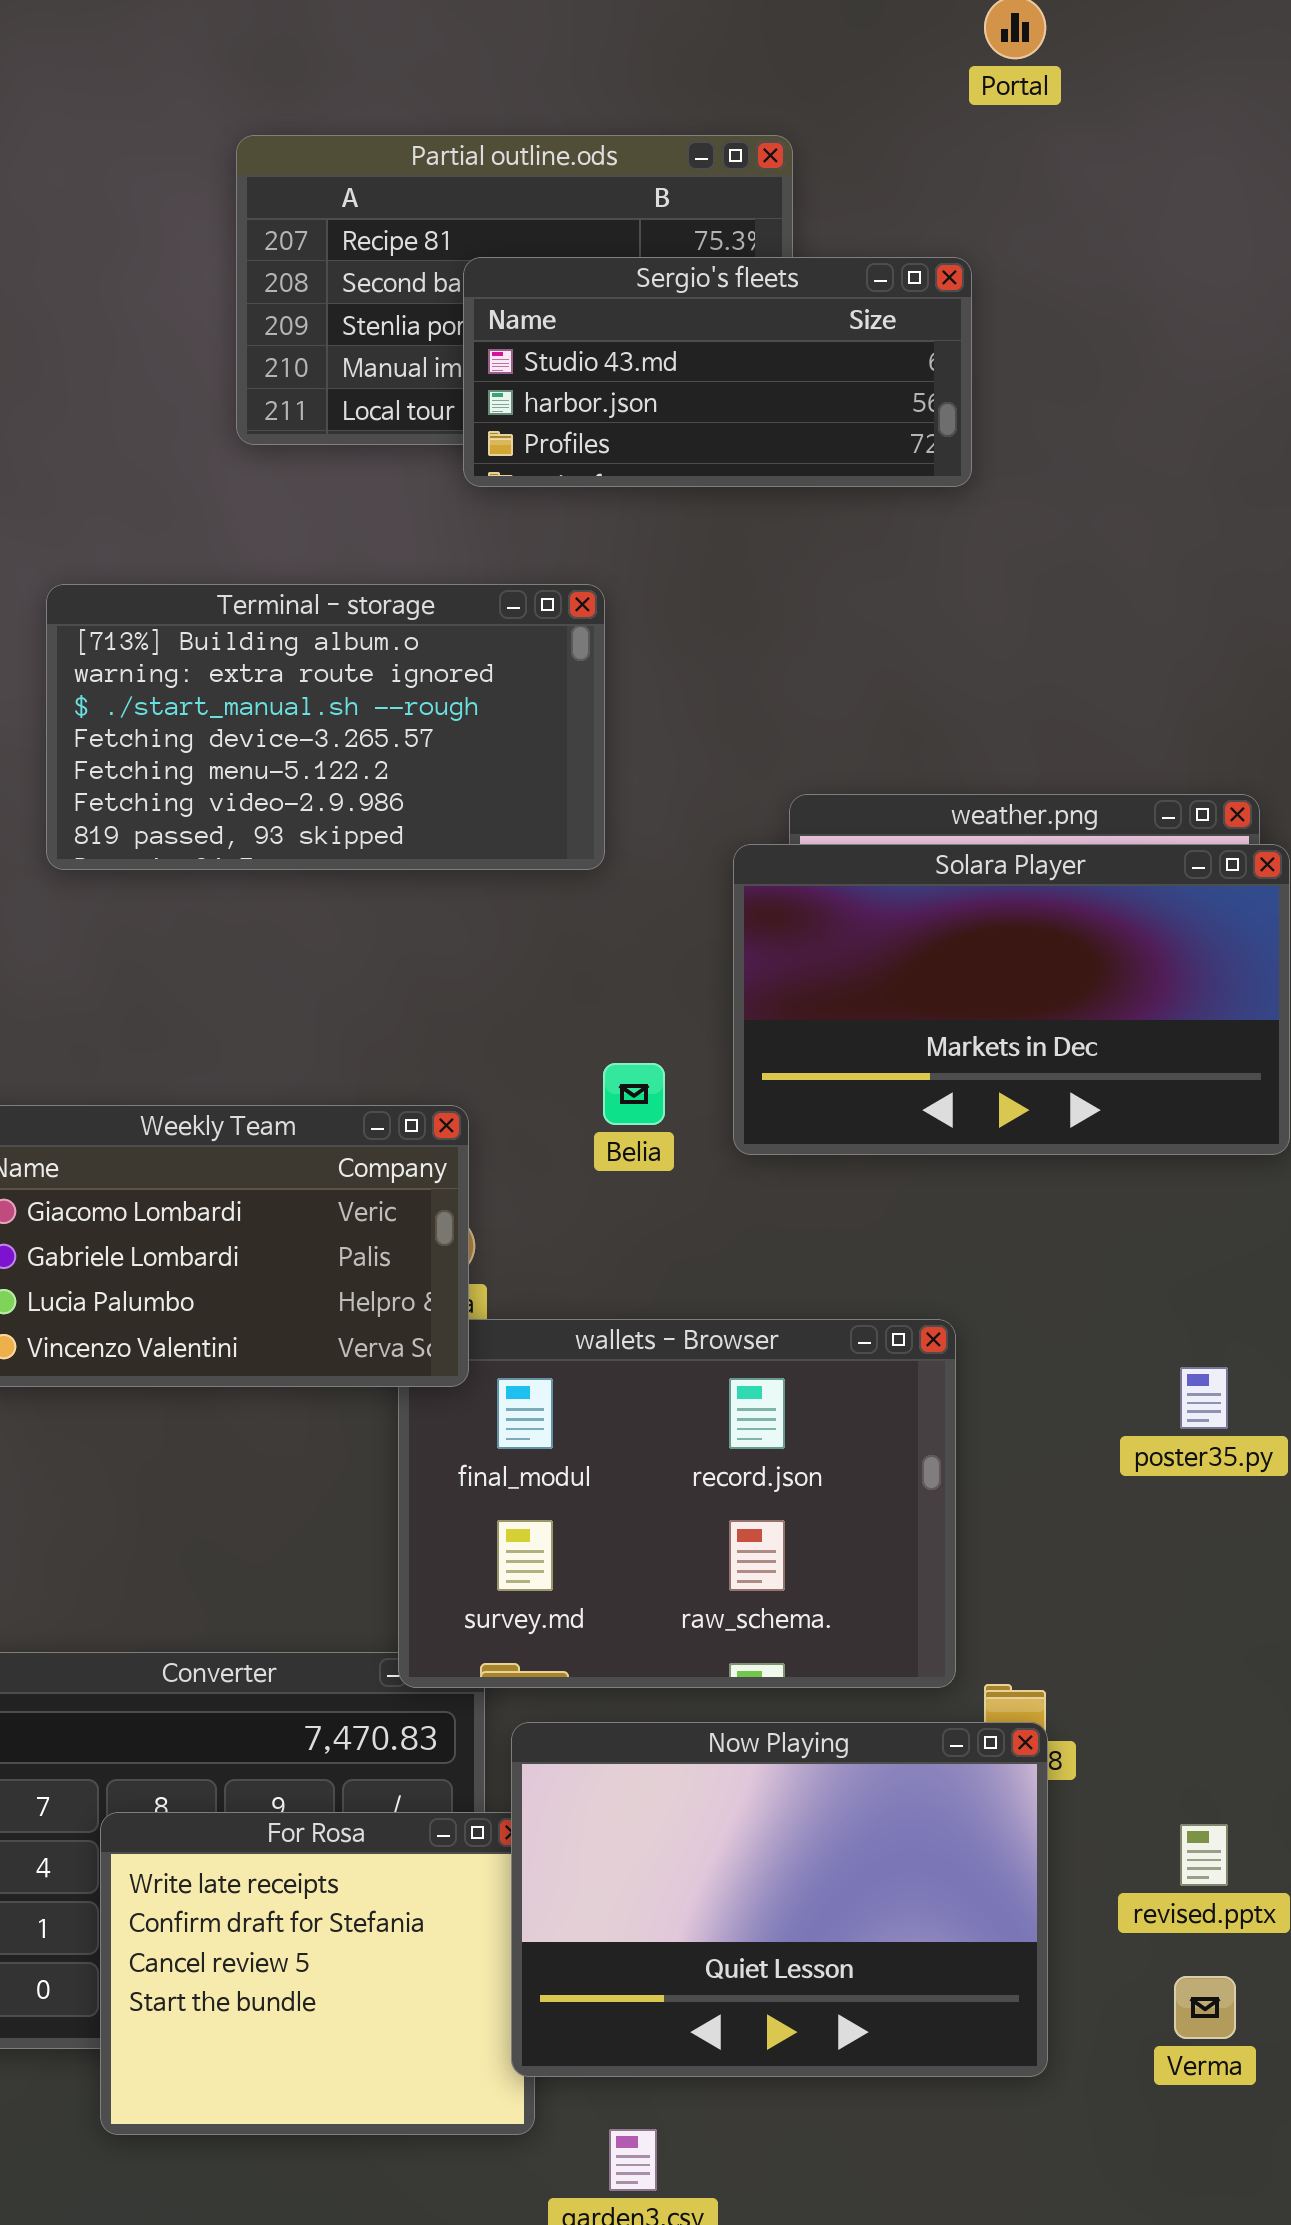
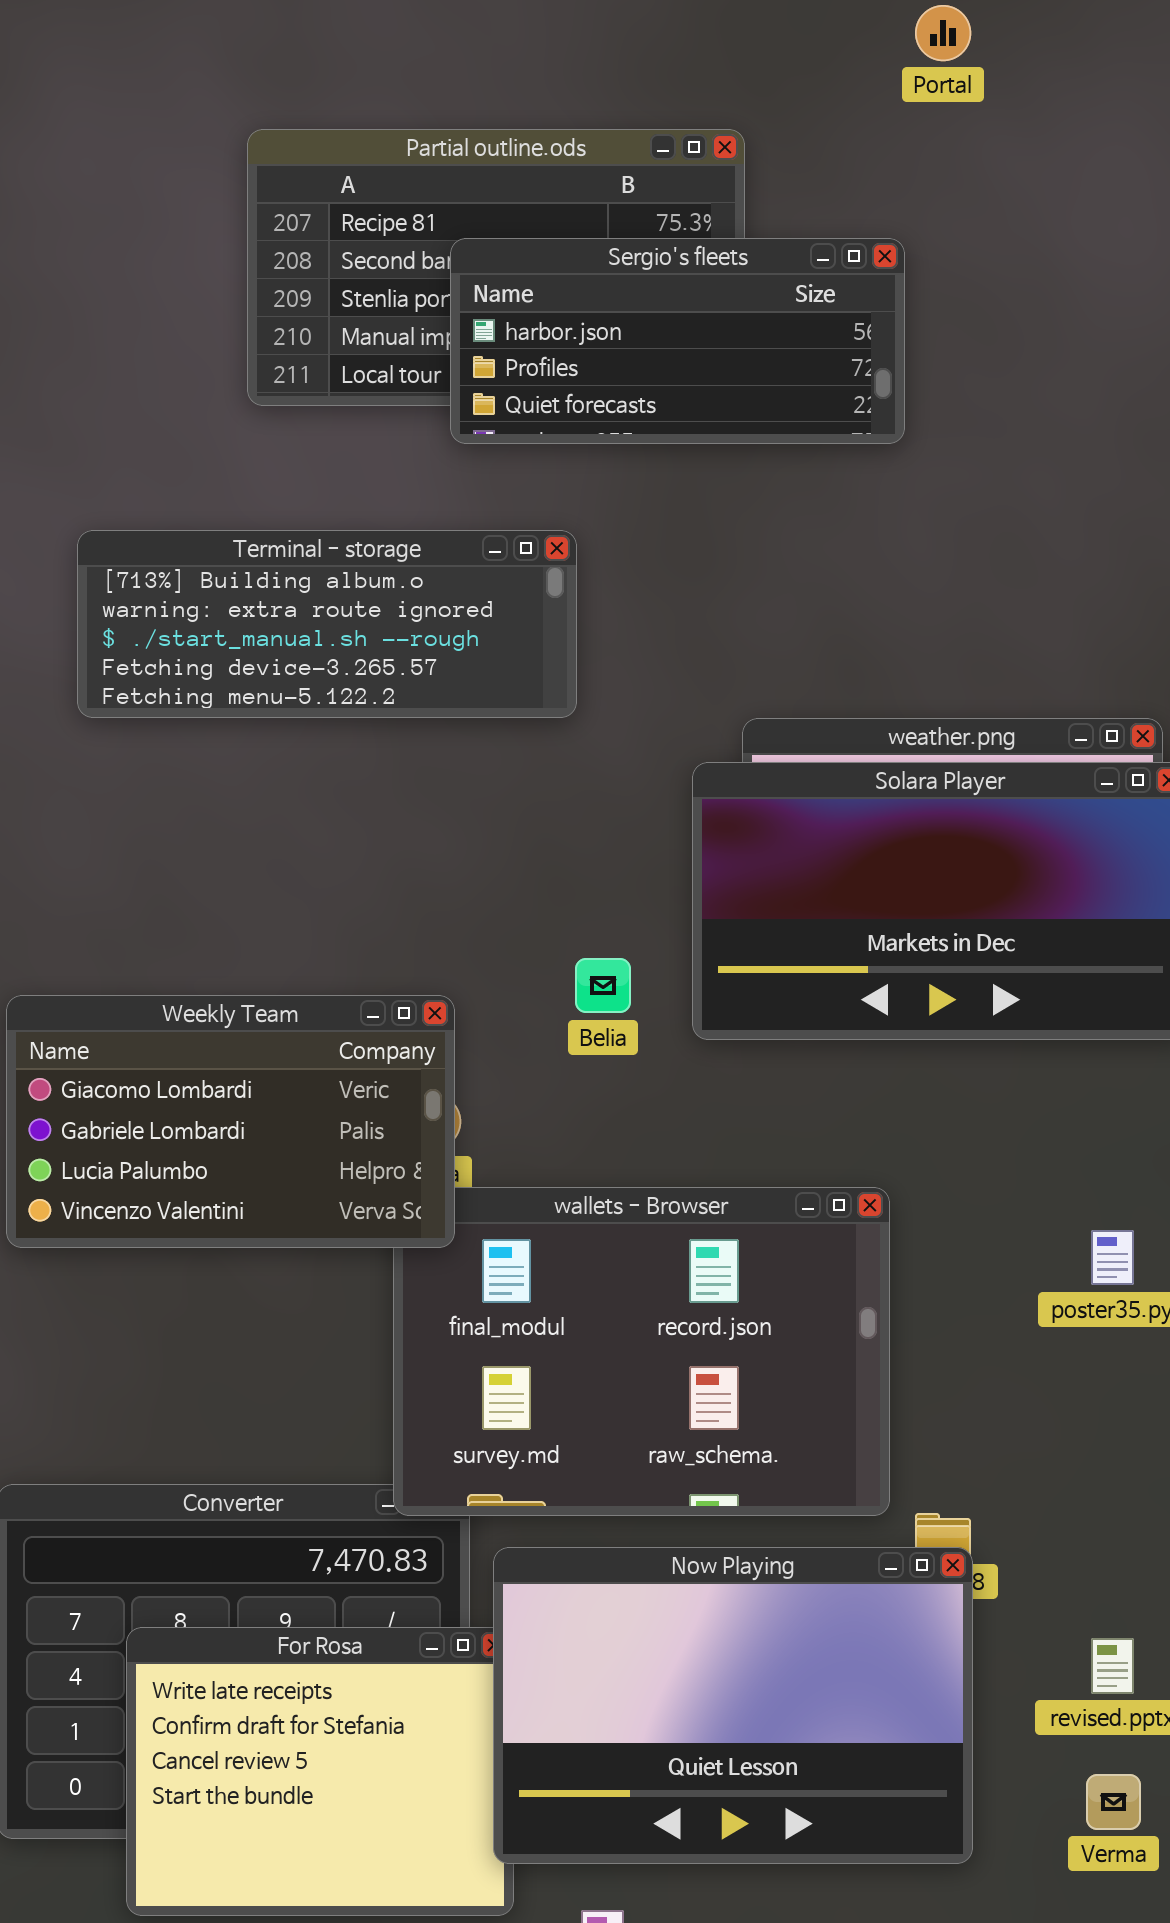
Sergio's fleets: [463,257,972,487] -> [450,238,905,444], scrolled down 1 row
Terminal - storage: [46,584,605,870] -> [77,530,577,718], resized

